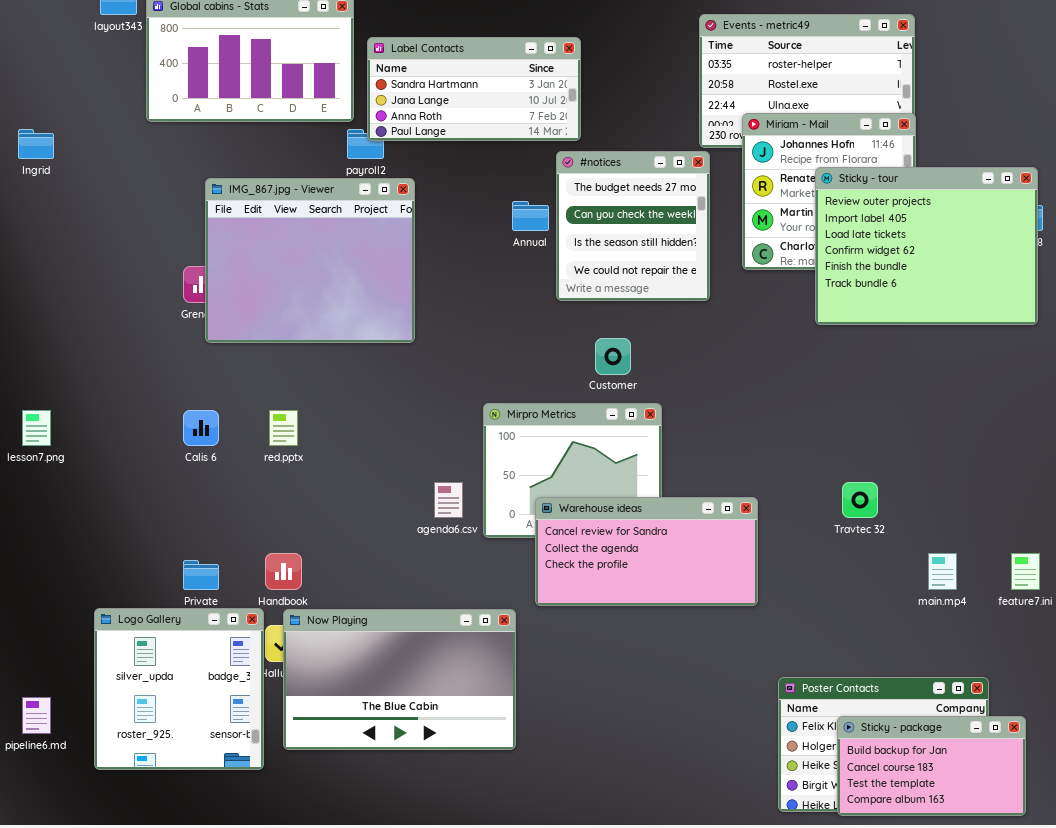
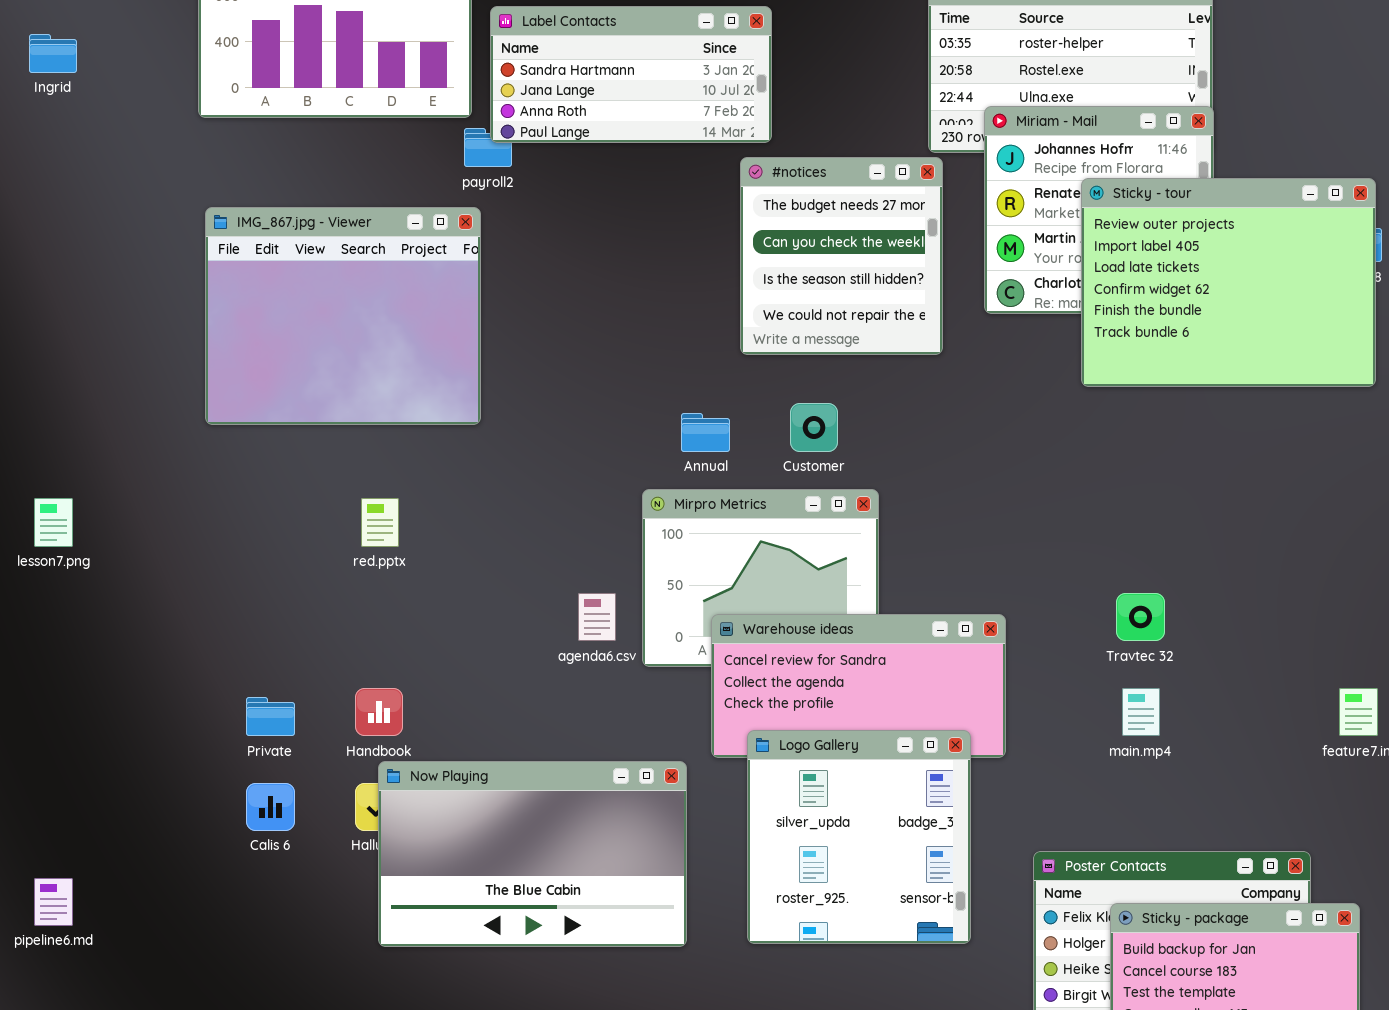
Ingrid: [18,129,54,159] -> [29,34,77,73], moved
IMG_867.jpg - Viewer: [205,178,415,343] -> [205,207,481,425], moved
Annual: [512,201,549,231] -> [681,413,730,452], moved
Calis 6: [183,410,219,446] -> [246,783,295,831], moved
main.mp4: [928,553,957,590] -> [1122,688,1160,736], moved
Logo Gallery: [94,608,264,770] -> [747,730,971,944], moved

